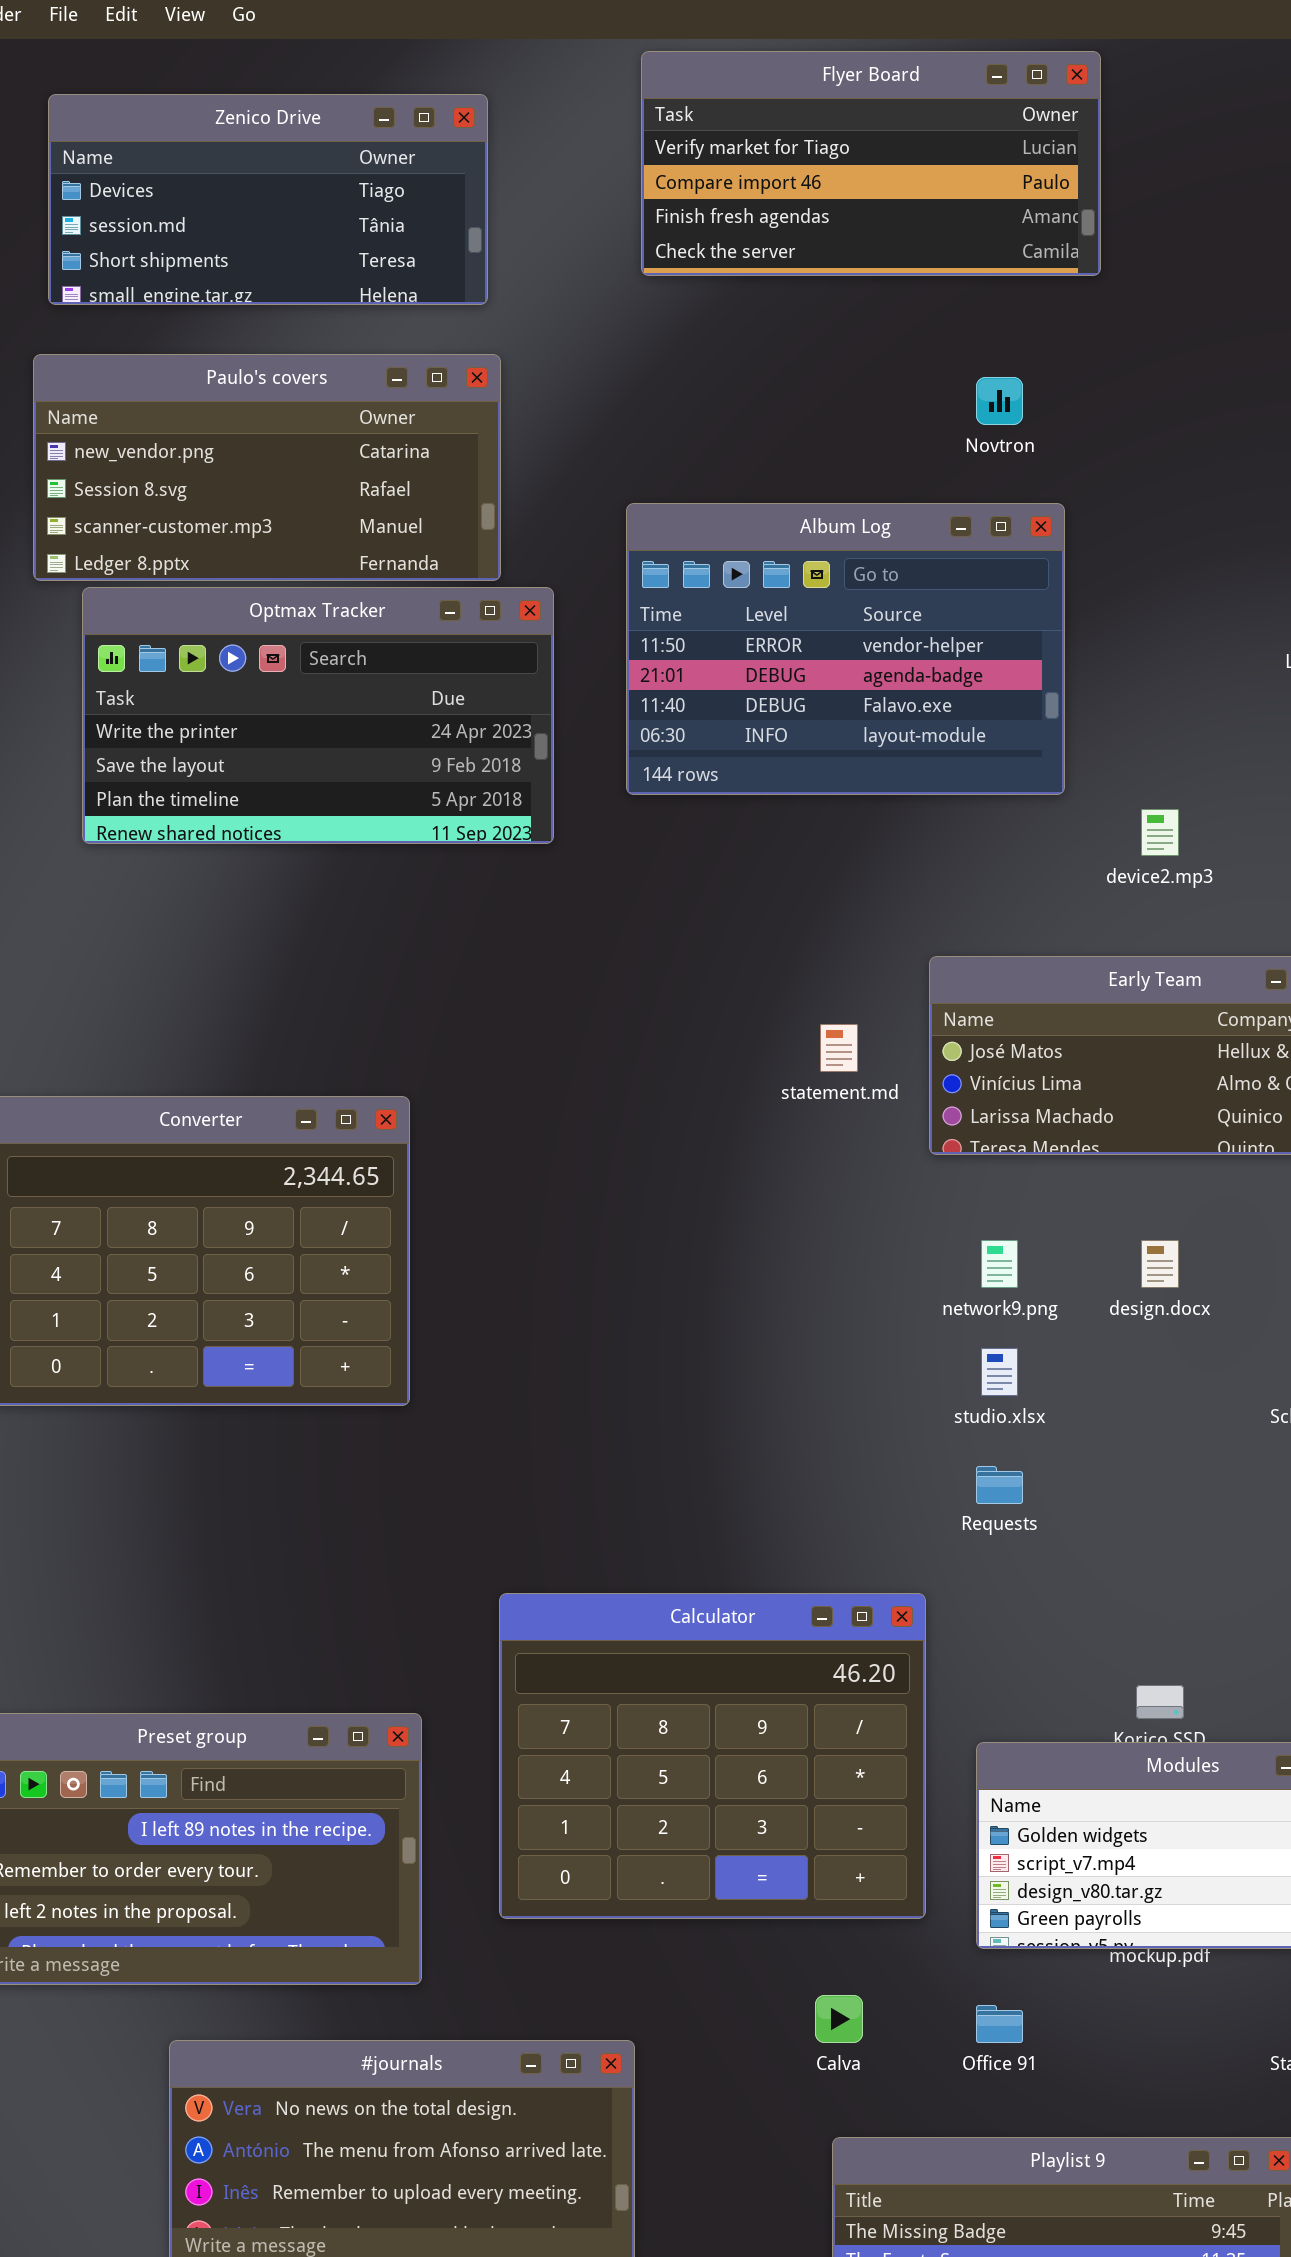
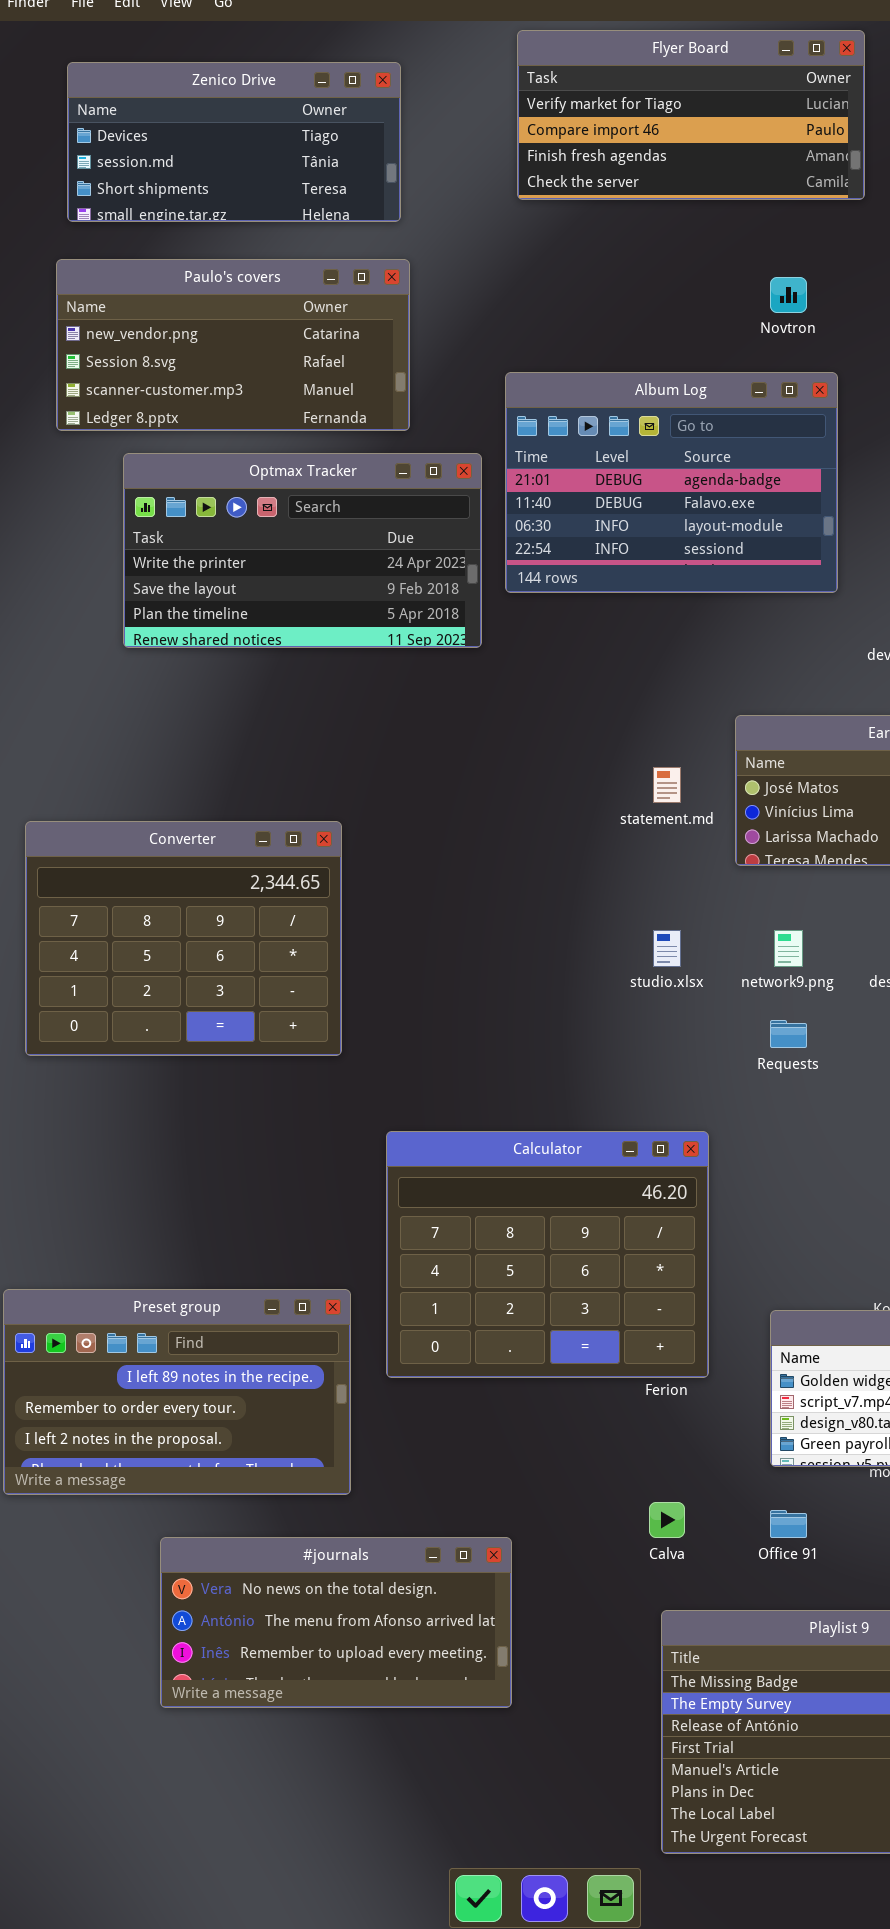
Album Log: [626,503,1065,795] -> [505,372,838,593], scrolled down 1 row
Optmax Tracker: [82,587,554,844] -> [123,453,482,648], moved
studio.xlsx: [981,1348,1018,1396] -> [653,930,681,967], moved
Requests: [976,1466,1023,1504] -> [770,1020,807,1048], moved
Calculator: [499,1593,926,1919] -> [386,1131,709,1378], moved

